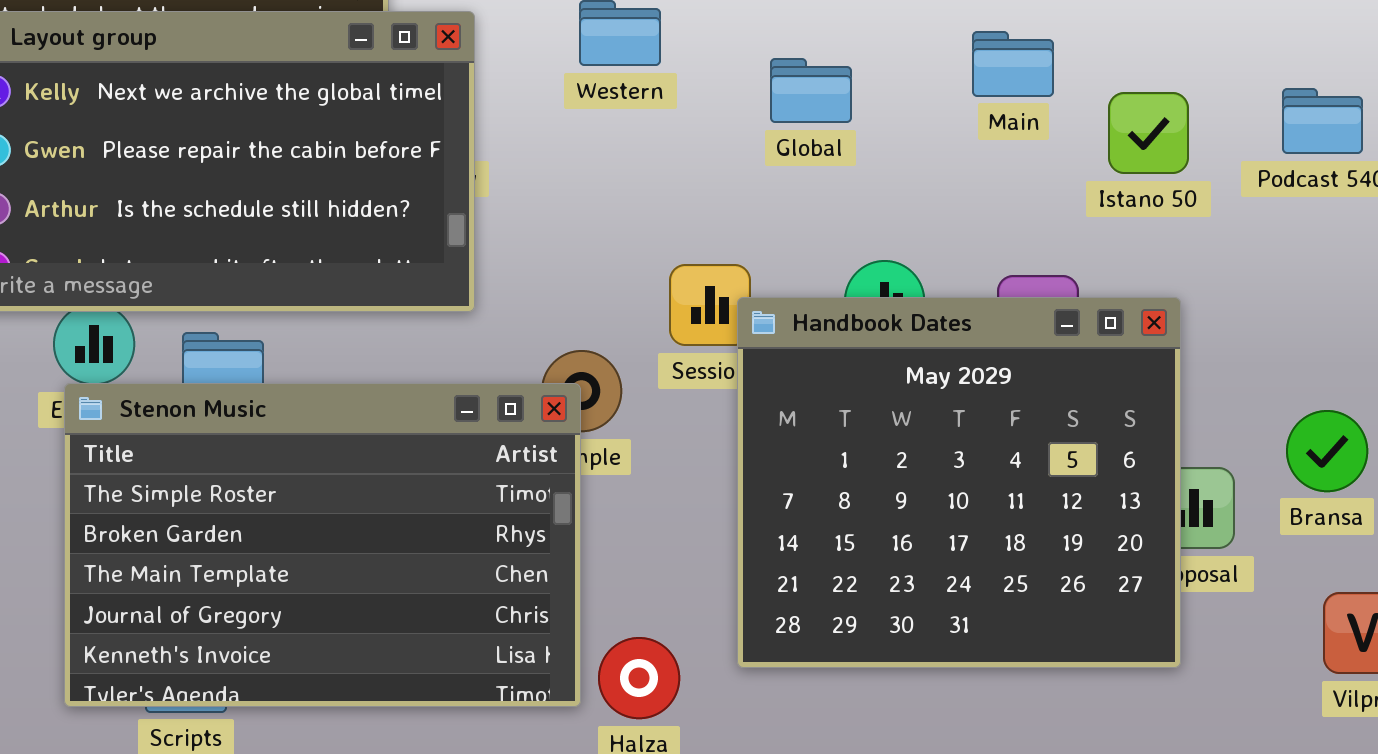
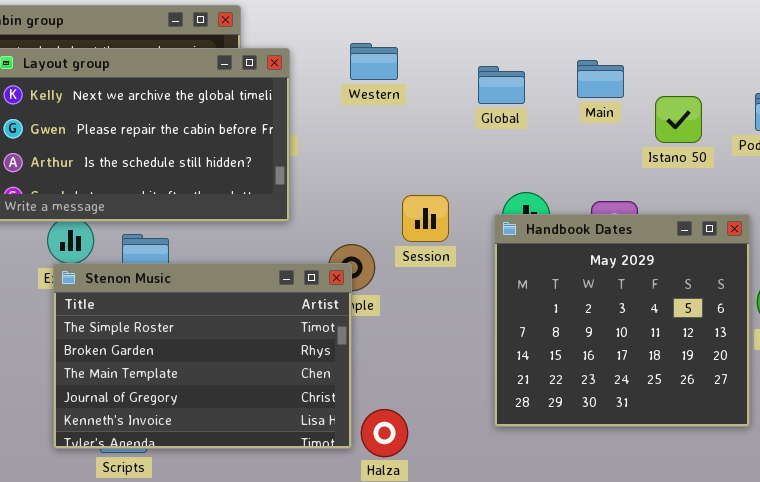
Global: [770,58,852,123] -> [478,66,525,104], moved
Handbook Dates: [737,297,1181,668] -> [494,214,750,427], moved

